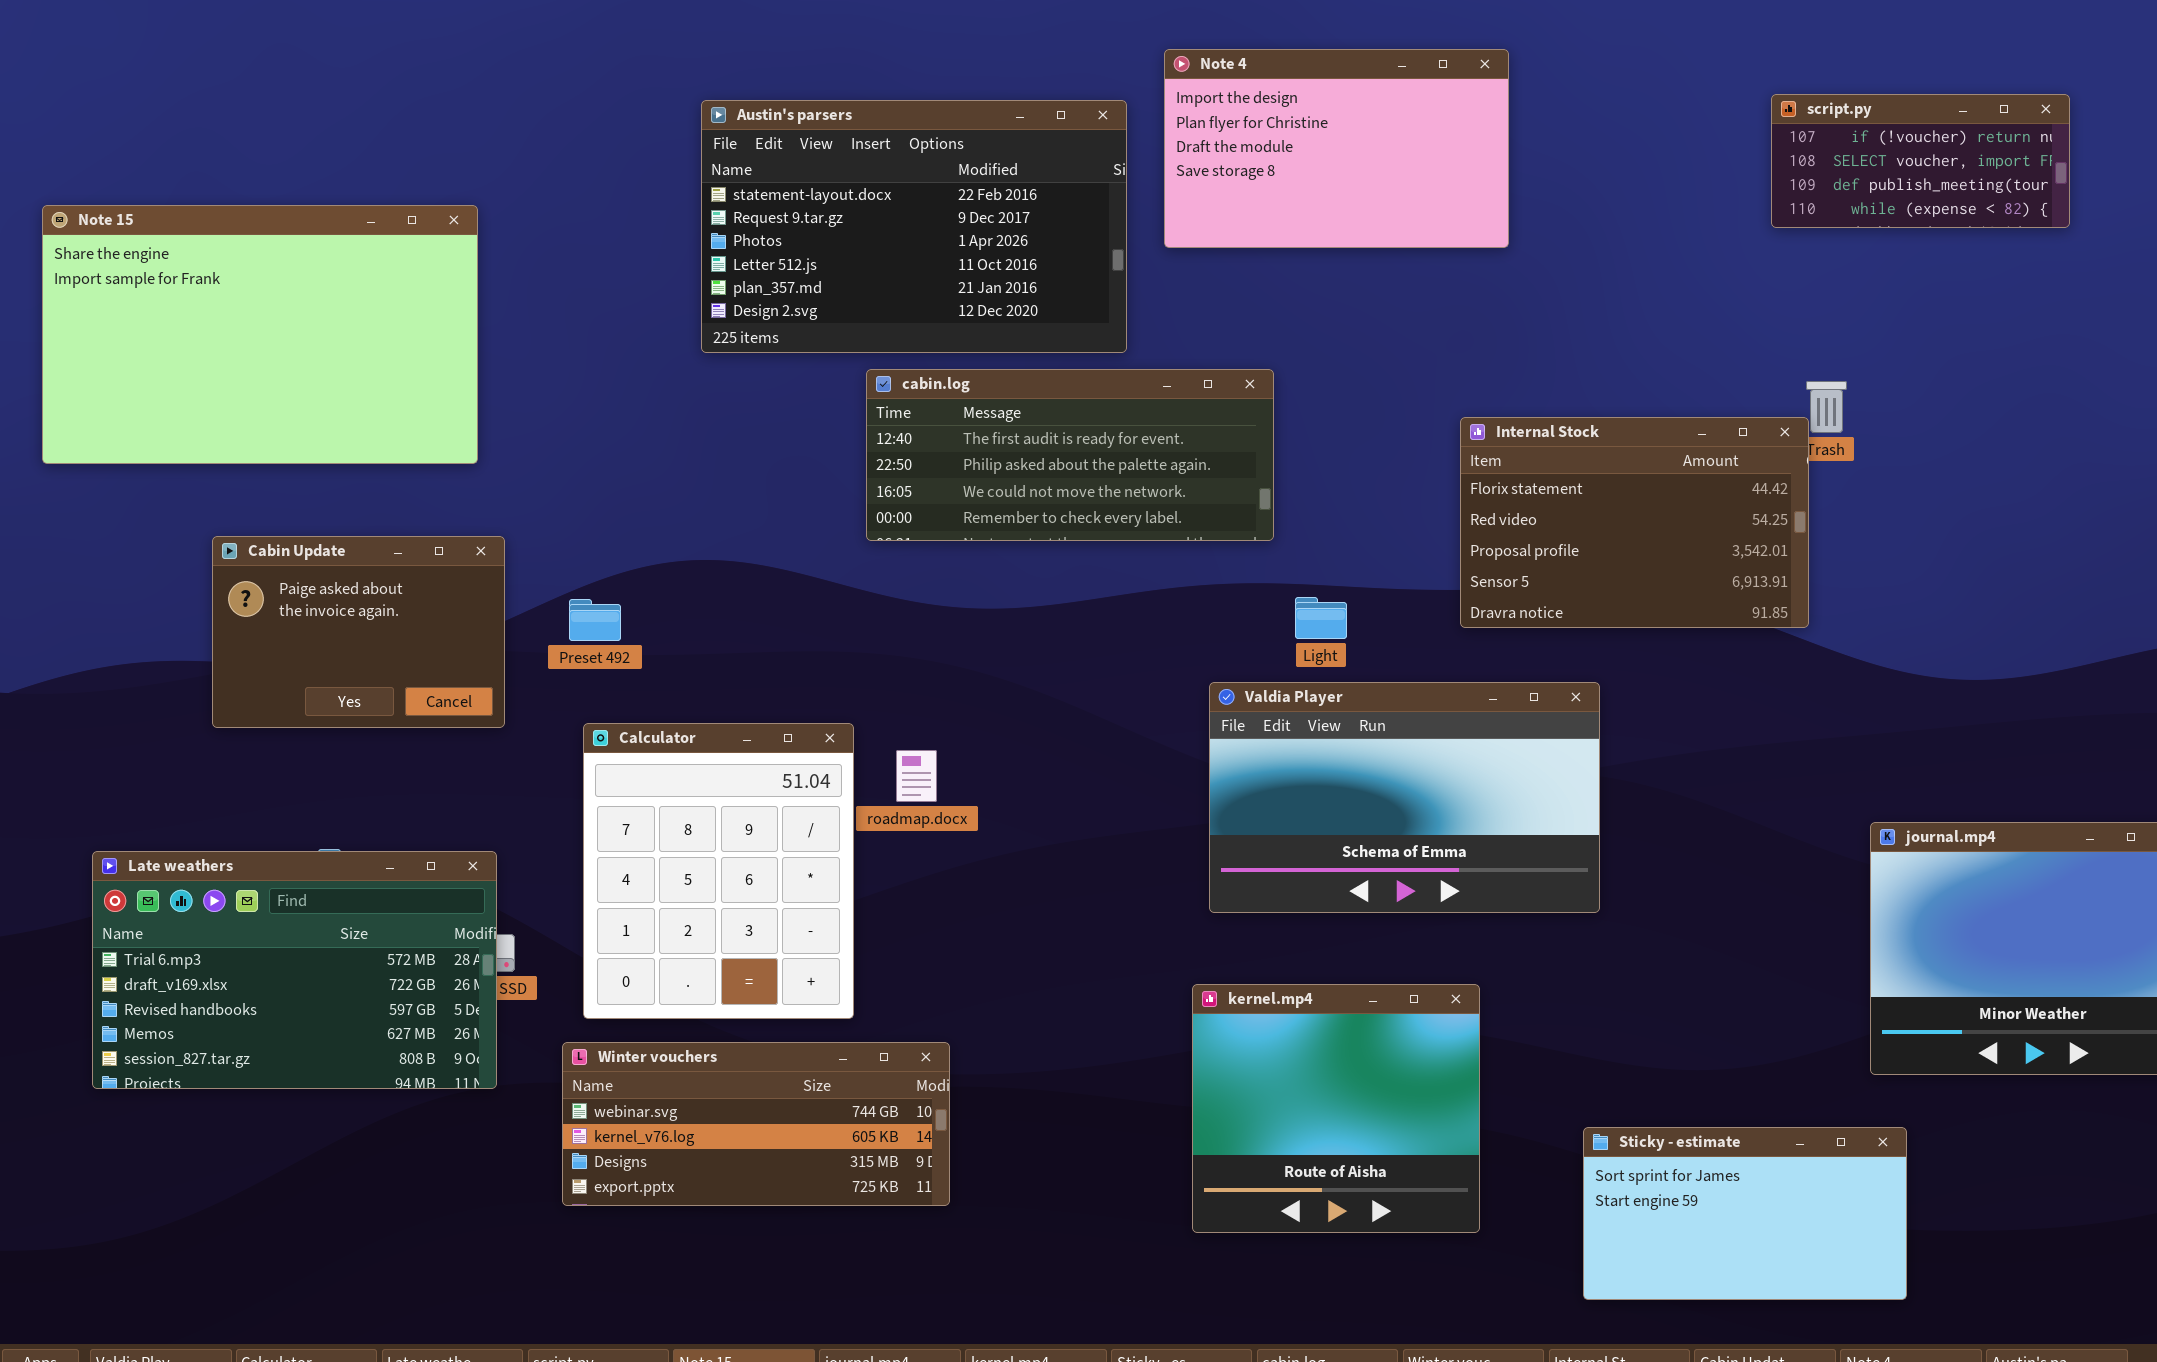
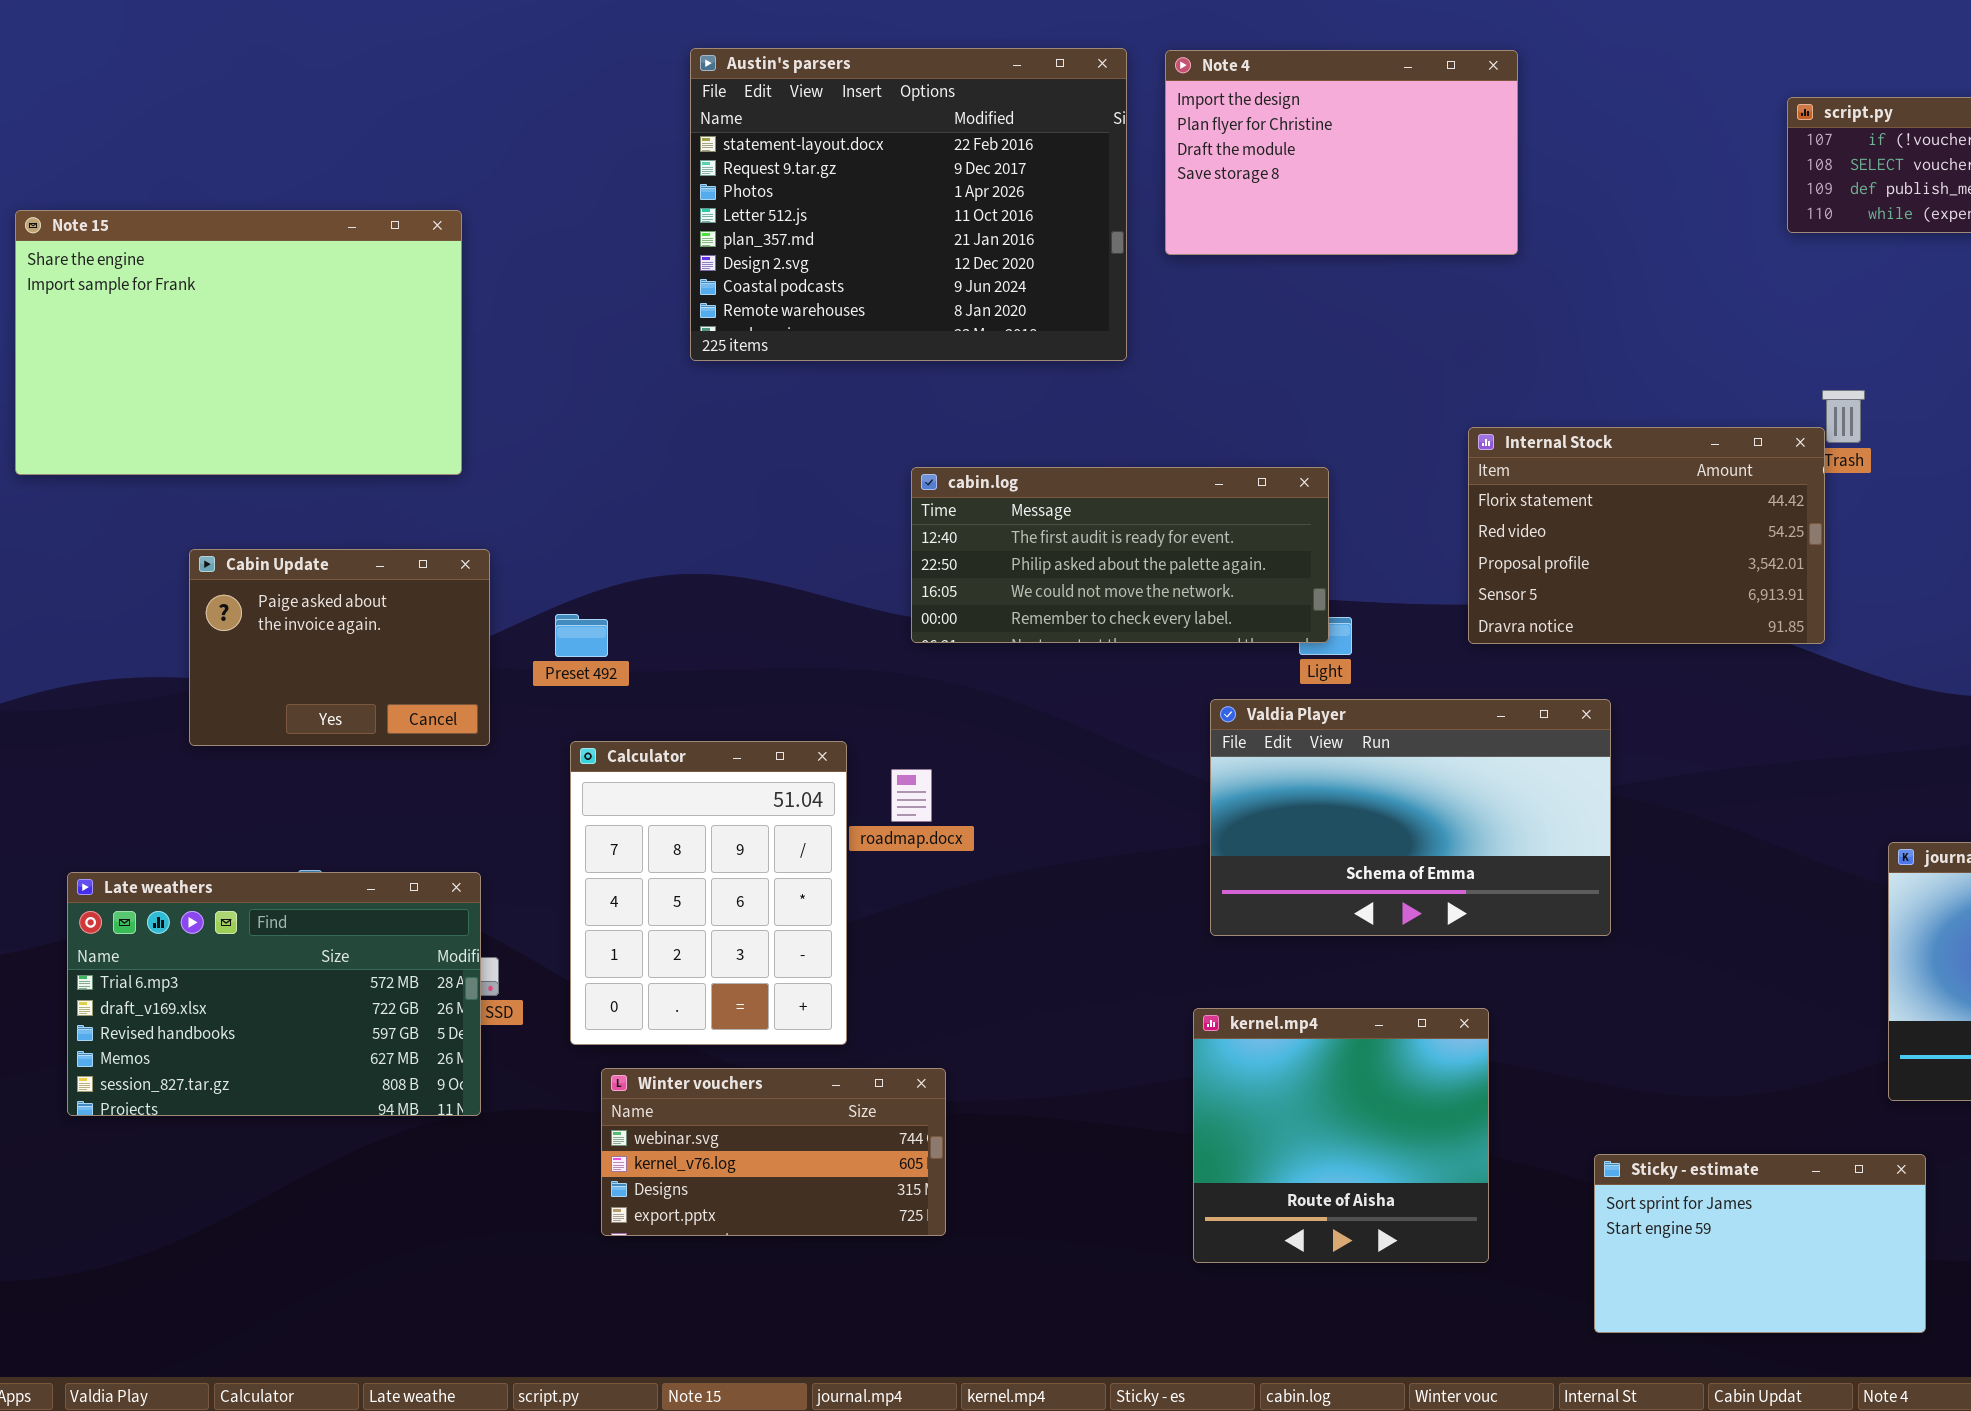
Austin's parsers: [701,100,1127,353] -> [690,48,1127,361], resized
cabin.log: [866,369,1274,541] -> [911,467,1329,643], moved
Winter vouchers: [562,1042,950,1206] -> [601,1068,946,1236], resized

